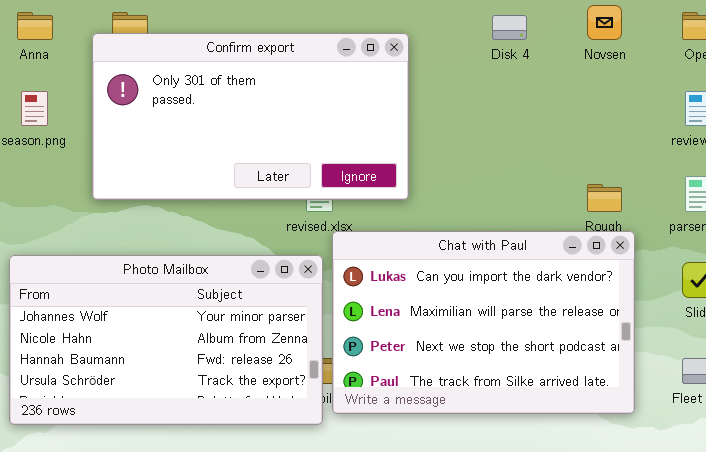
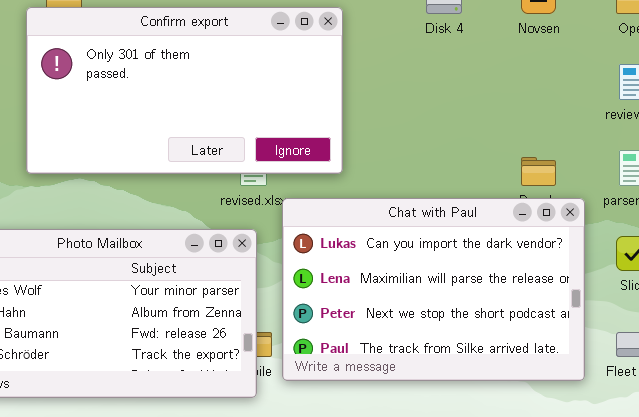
Chat with Paul: [332,231,635,414] -> [282,198,585,381], moved

